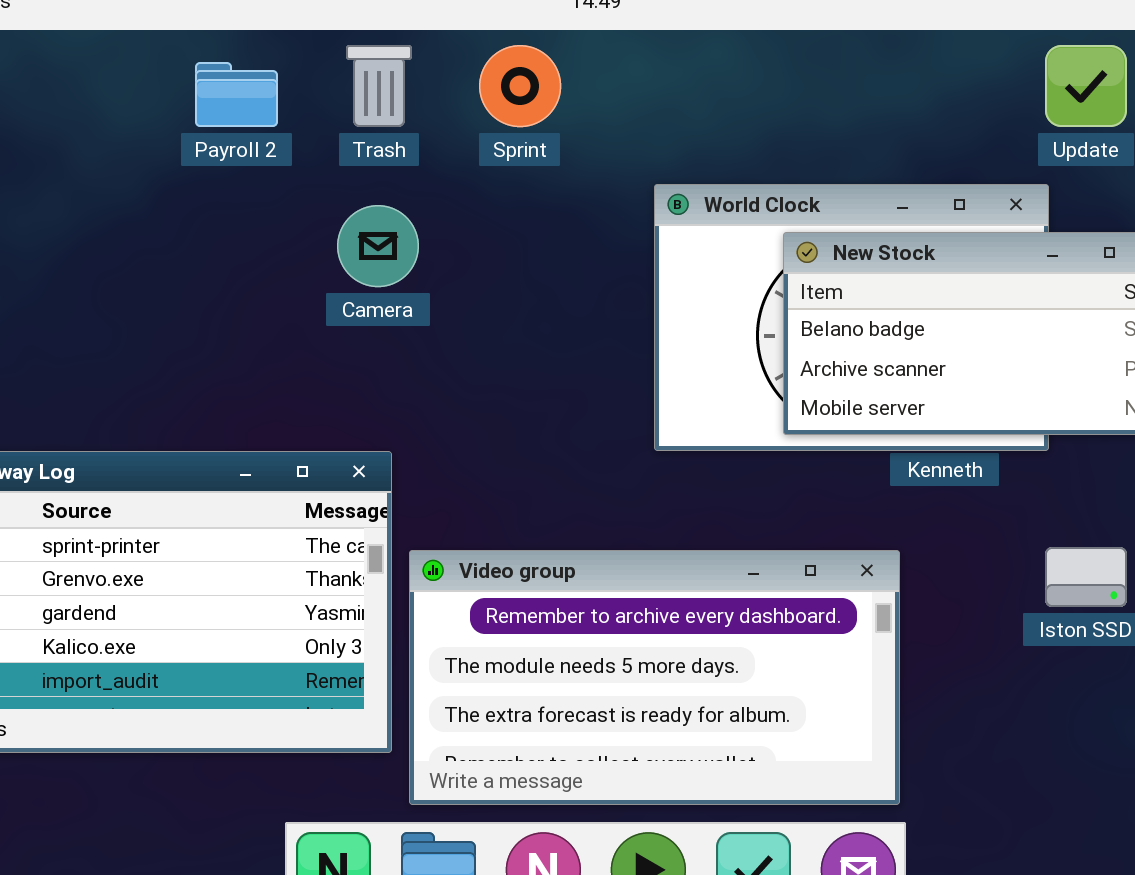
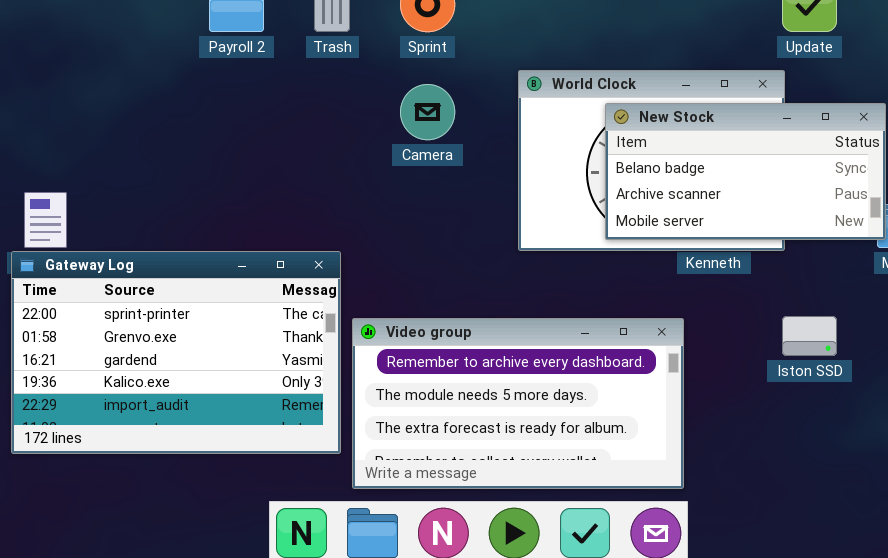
Camera: [337,205,419,287] -> [400,84,455,140], moved

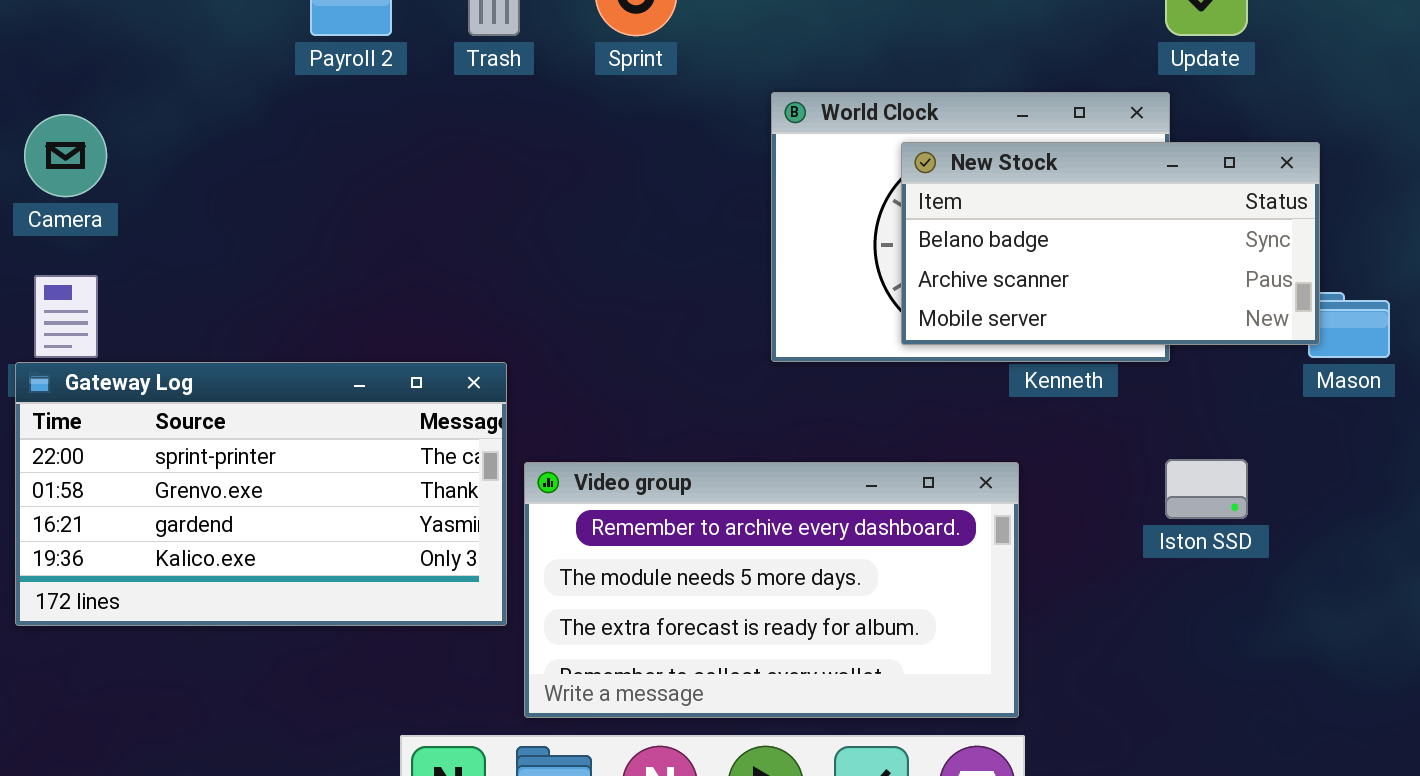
Camera: [400,84,455,140] -> [24,114,107,197], moved
Gateway Log: [11,251,341,454] -> [15,362,507,626], resized

